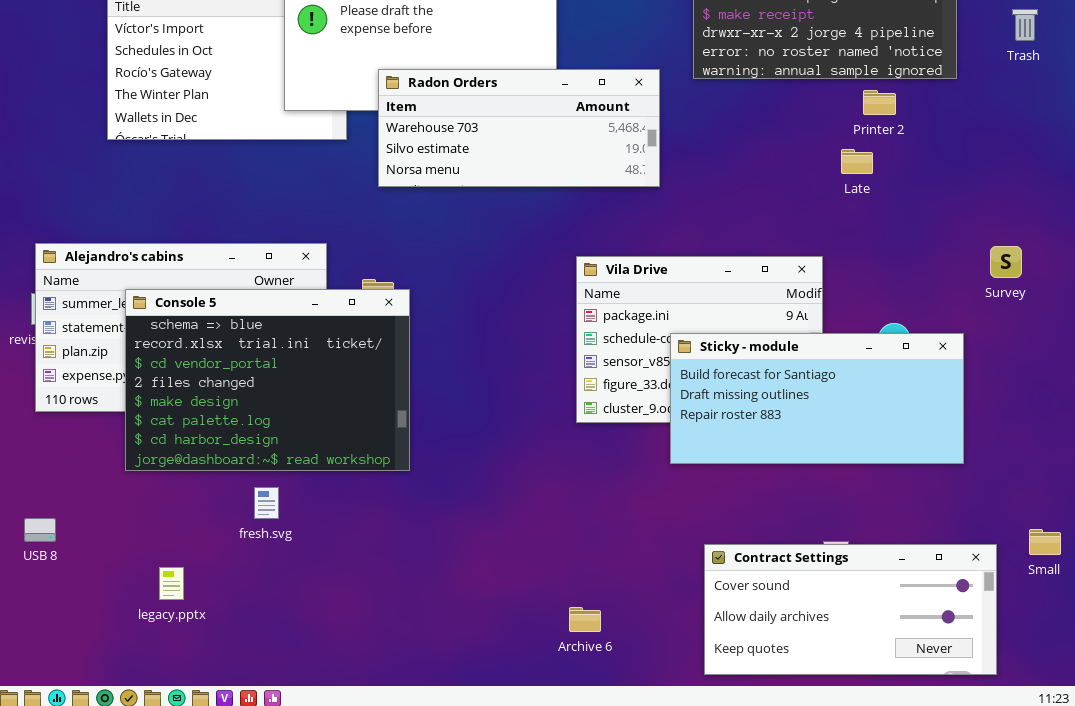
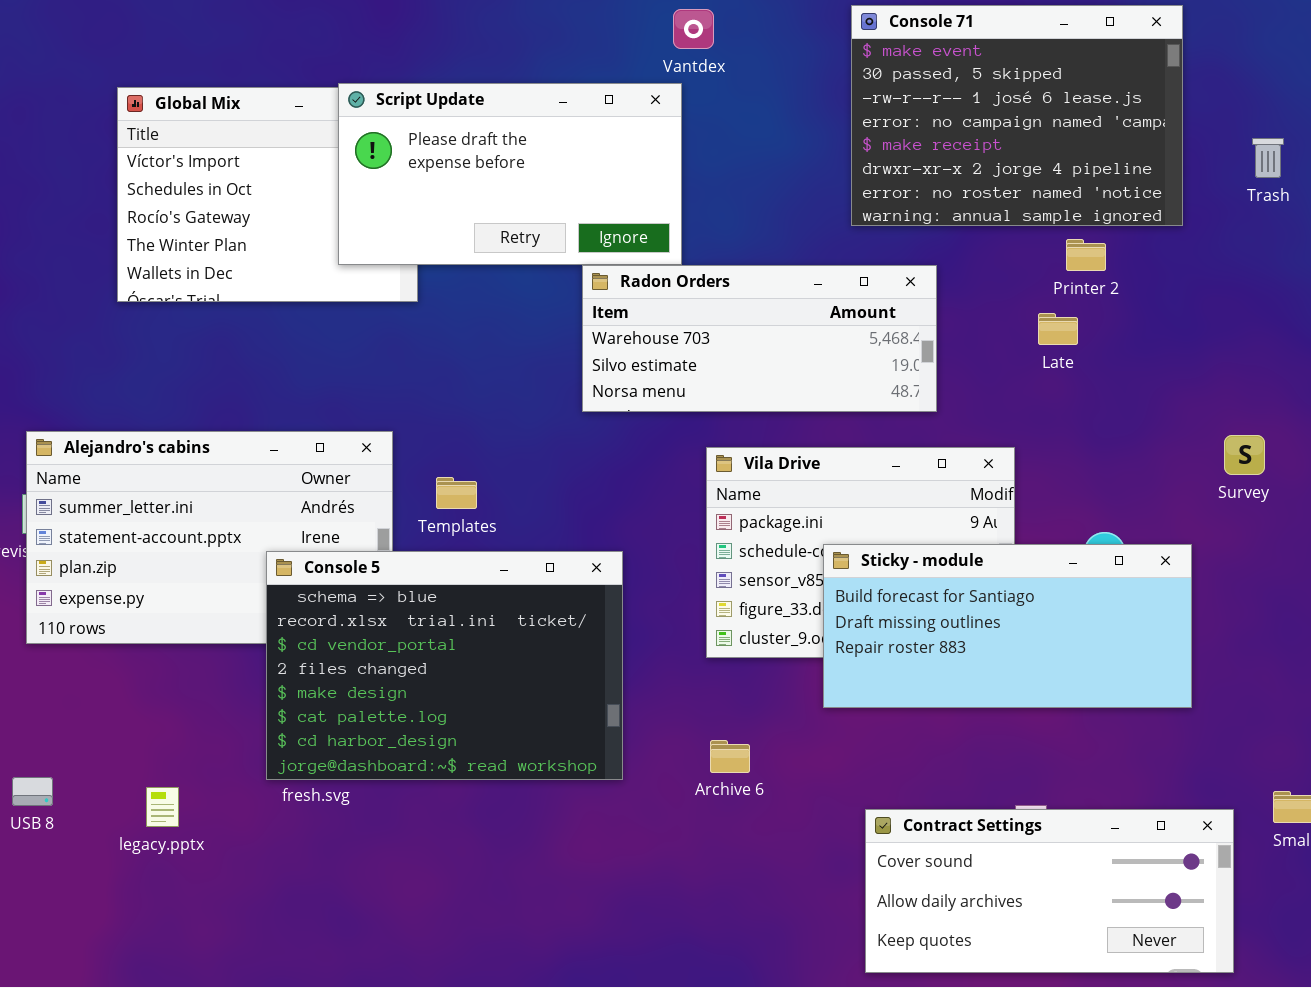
Radon Orders: [378,69,660,187] -> [582,265,937,412], moved
Console 5: [125,289,410,471] -> [266,551,623,780], moved
legacy.pptx: [159,567,184,600] -> [146,787,179,827], moved
Archive 6: [569,607,601,632] -> [710,740,750,773], moved

